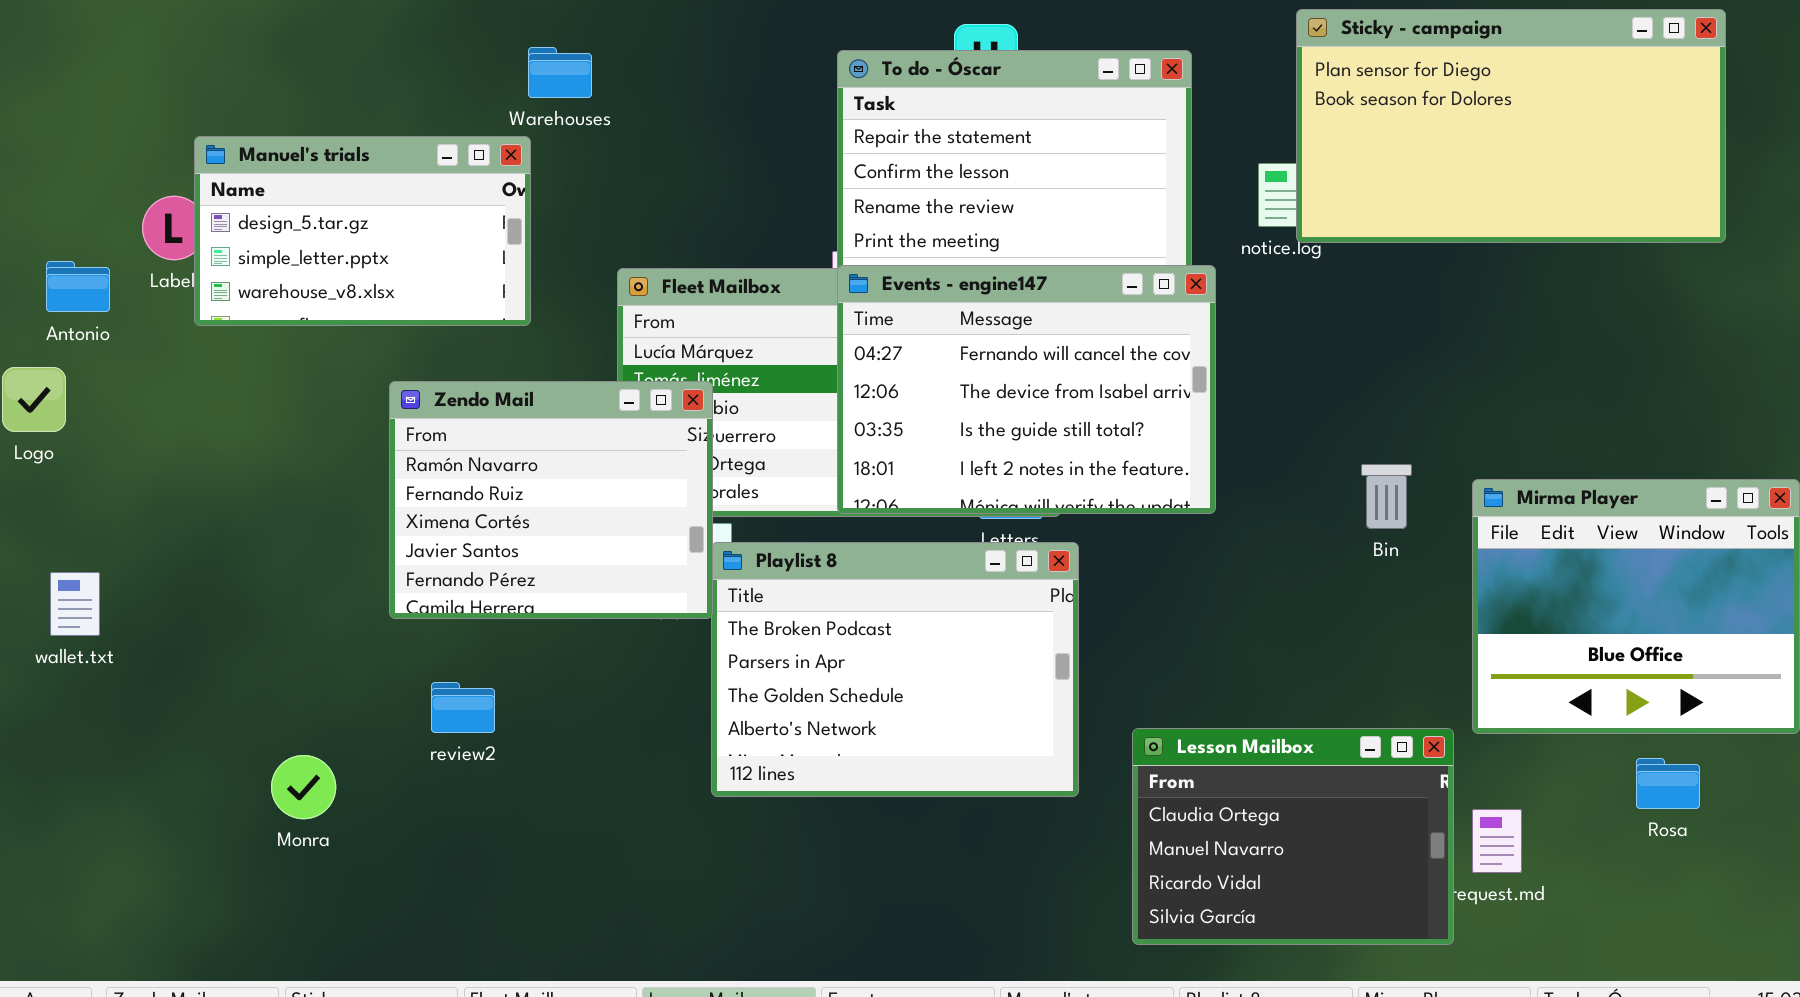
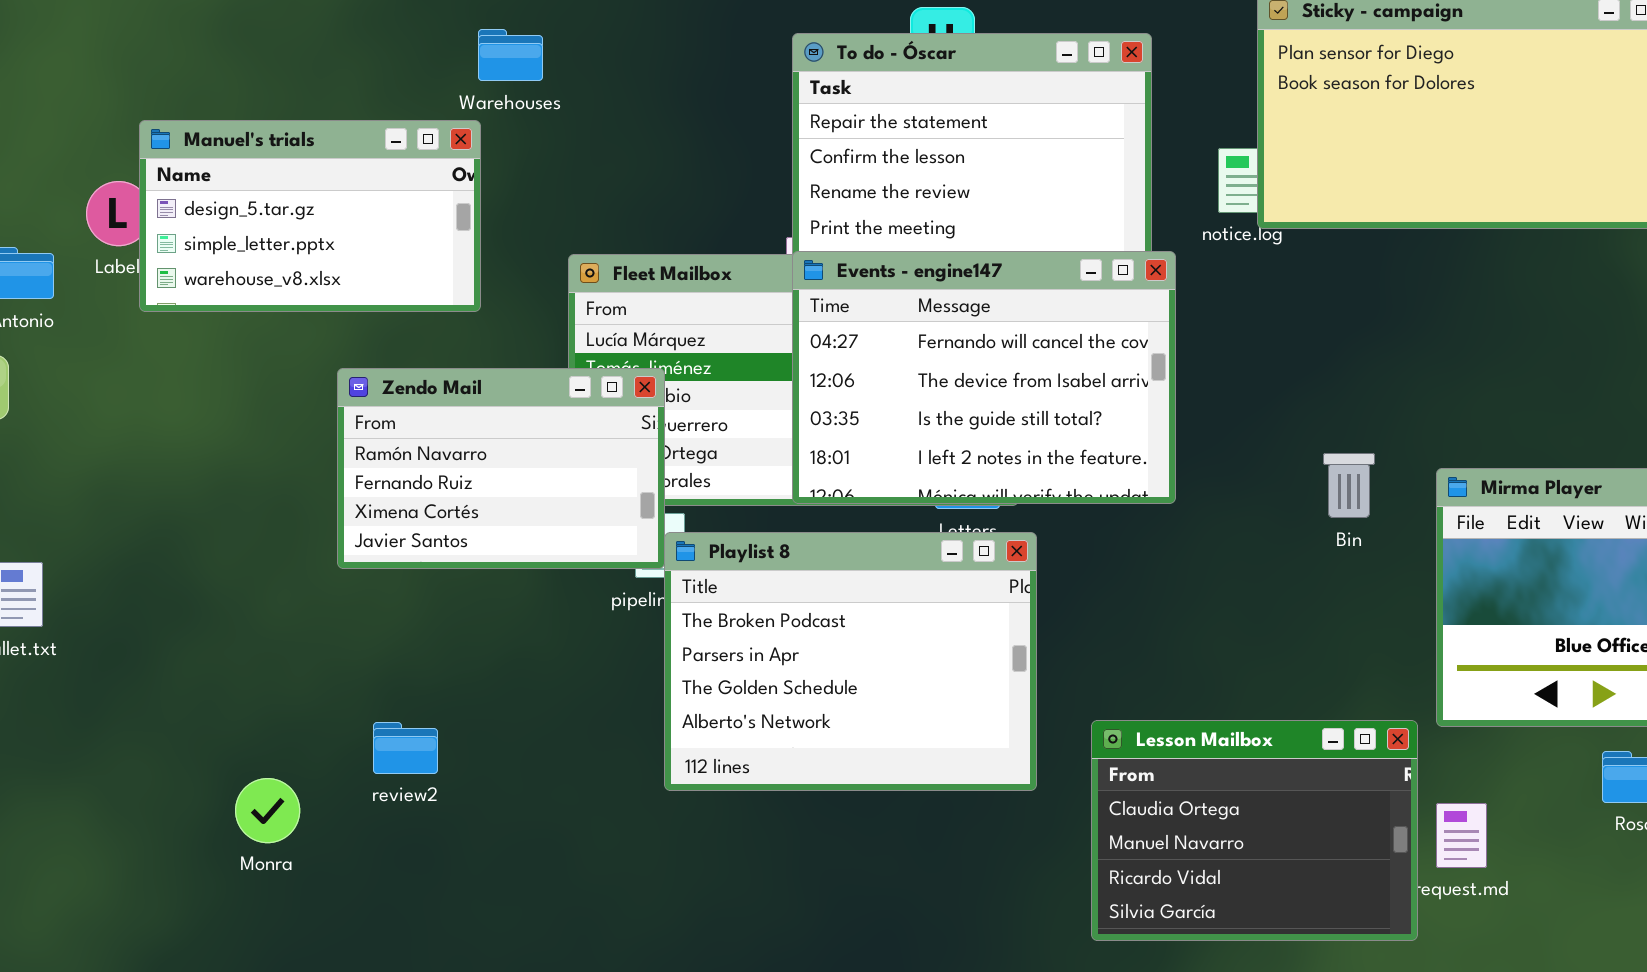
Zendo Mail: [389,381,713,619] -> [337,368,665,569], resized
review2: [431,682,495,733] -> [373,722,438,774], moved
Monra: [271,755,336,819] -> [235,778,300,843], moved

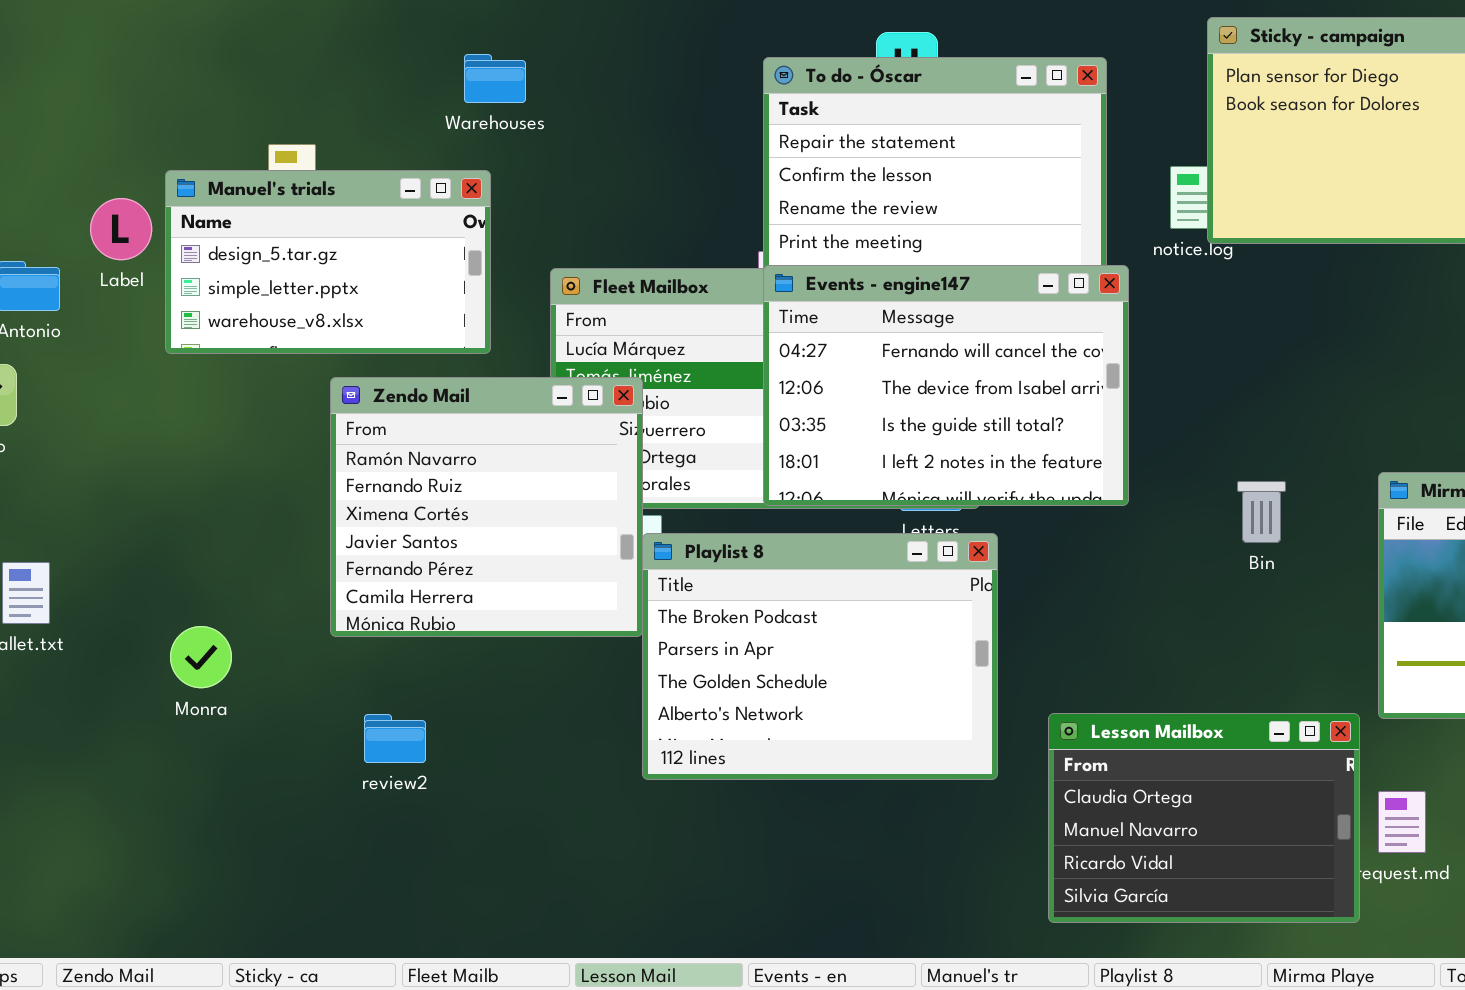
Manuel's trials: [139,120,481,312] -> [165,170,491,354], moved
Zendo Mail: [337,368,665,569] -> [330,377,643,637], resized
Bin: [1323,453,1375,518] -> [1237,481,1286,543], moved
Monra: [235,778,300,843] -> [170,626,232,688], moved

